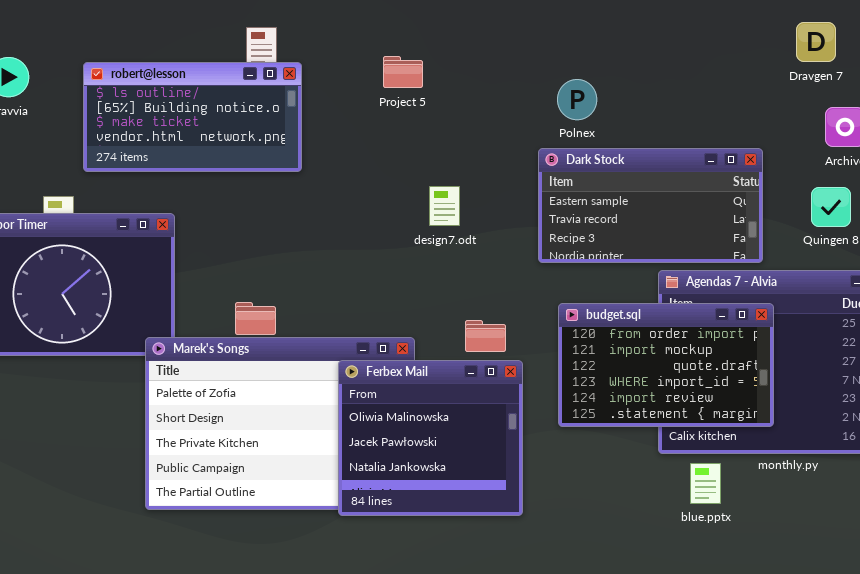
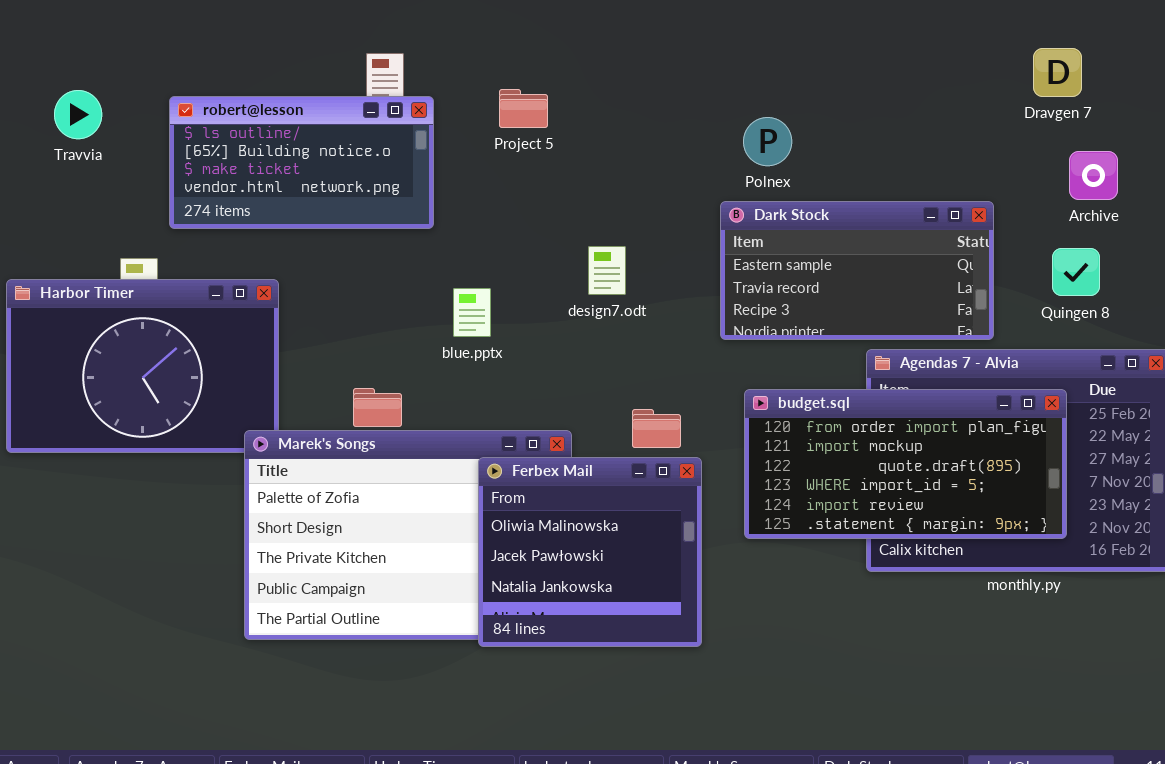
Project 5: [383,56,423,88] -> [499,89,548,128], moved
budget.sql: [558,303,774,427] -> [744,389,1067,539], resized
blue.pptx: [690,463,721,504] -> [453,288,491,337], moved

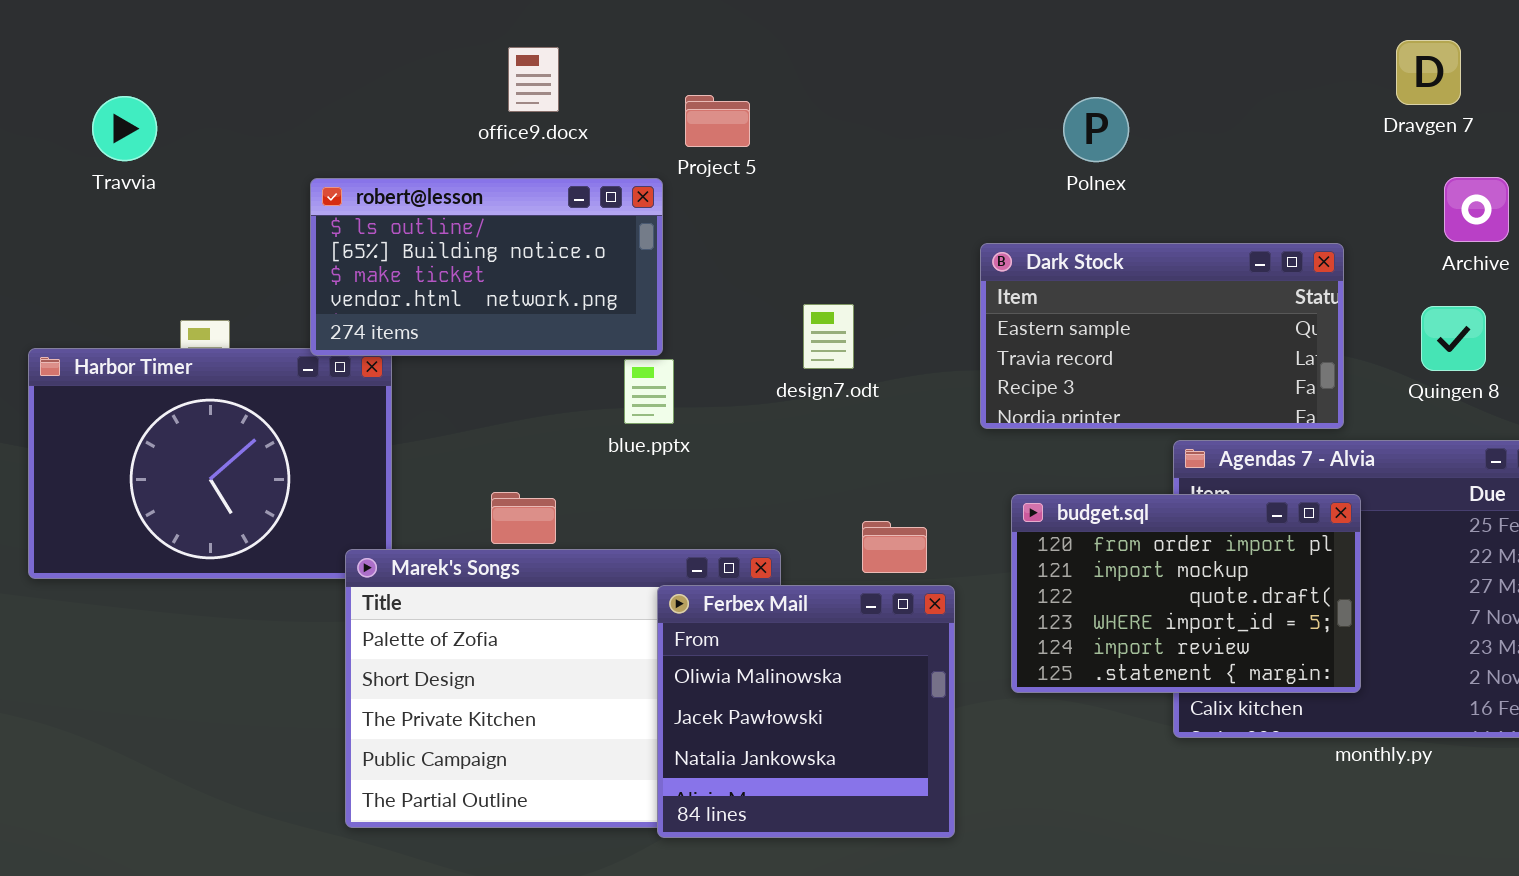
robert@lesson: [169,96,434,229] -> [310,178,663,356], moved
Polnex: [743,117,792,166] -> [1063,97,1129,162], moved
budget.sql: [744,389,1067,539] -> [1011,494,1361,693], resized

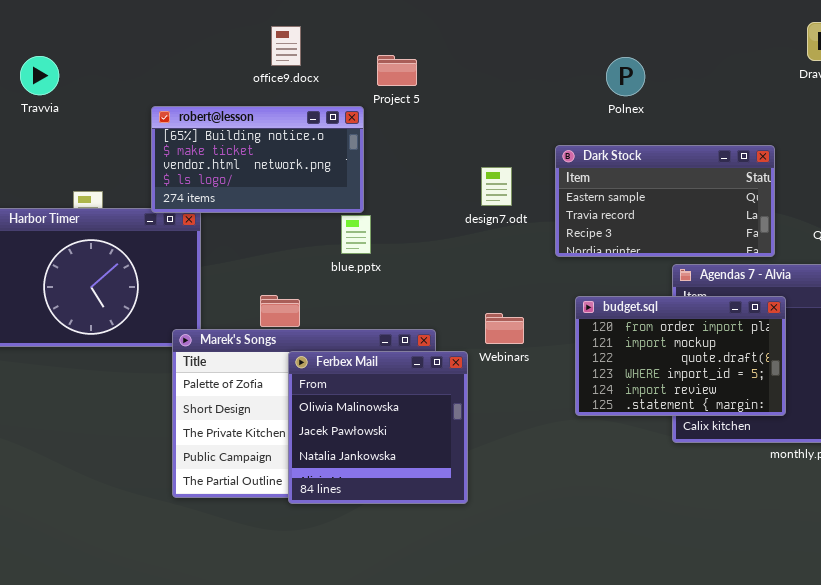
robert@lesson: [310,178,663,356] -> [151,106,364,213], scrolled down 1 row
design7.odt: [803,304,854,369] -> [481,167,512,206], moved
Ferbex Mail: [657,585,955,838] -> [288,351,468,504], moved

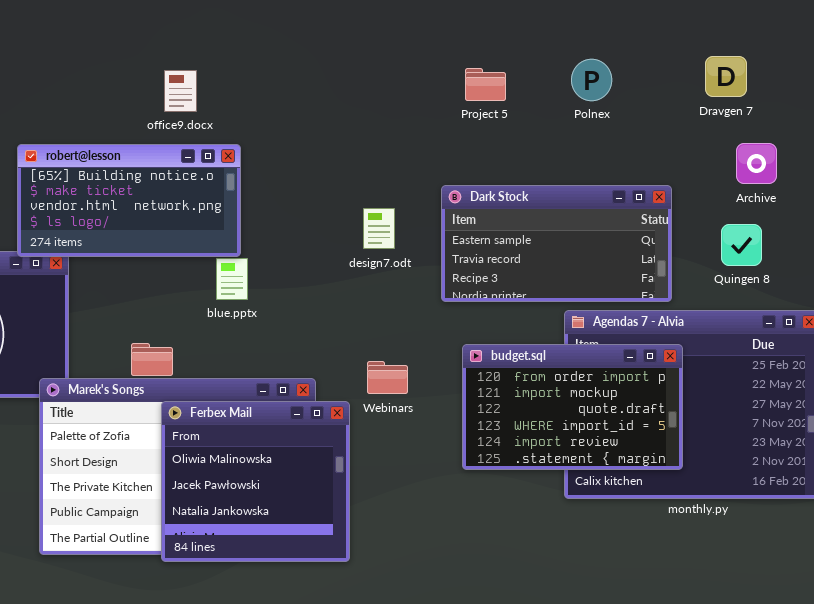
office9.docx: [271,26,301,66] -> [164,70,197,112], moved
Project 5: [377,55,417,86] -> [465,68,506,101], moved
Polnex: [606,57,645,96] -> [571,59,612,101], moved

